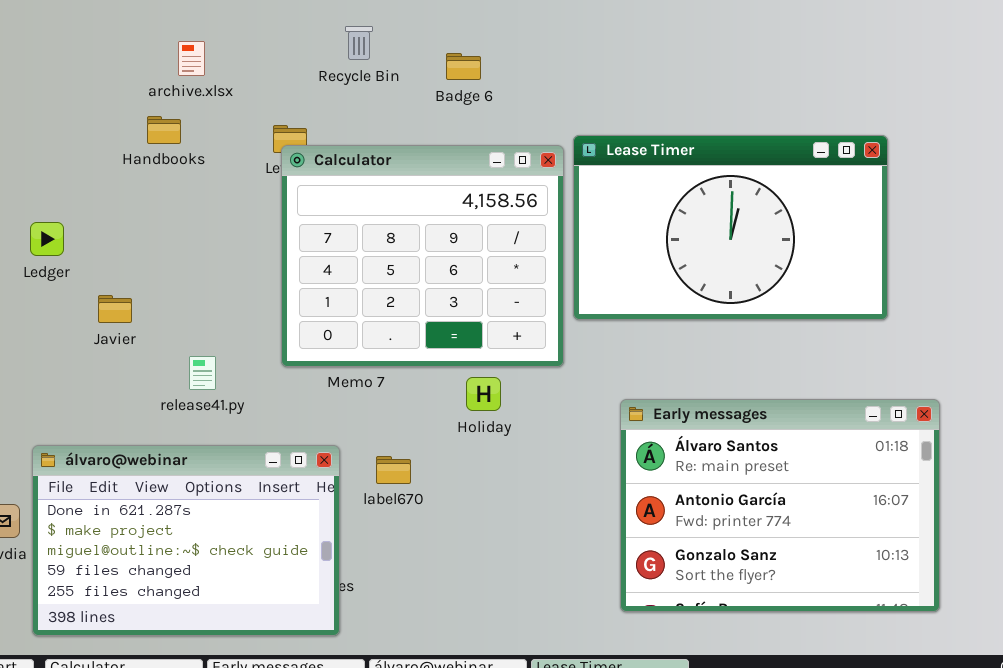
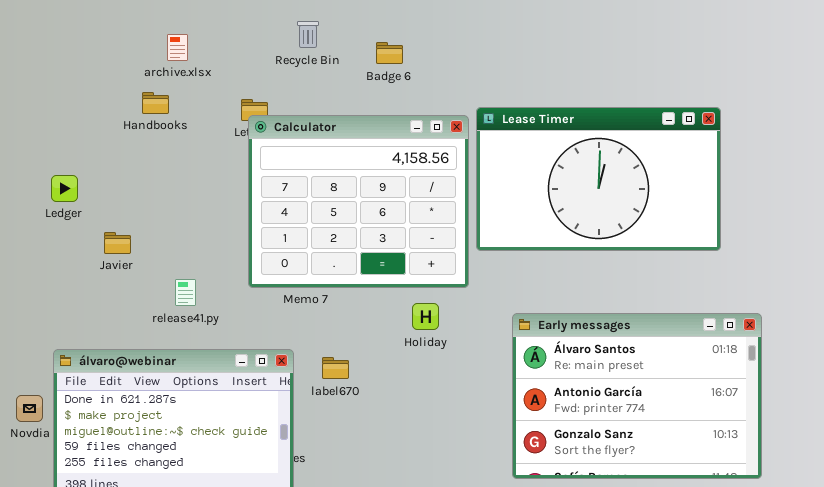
Holiday: [466,377,501,411] -> [412,303,439,330], moved

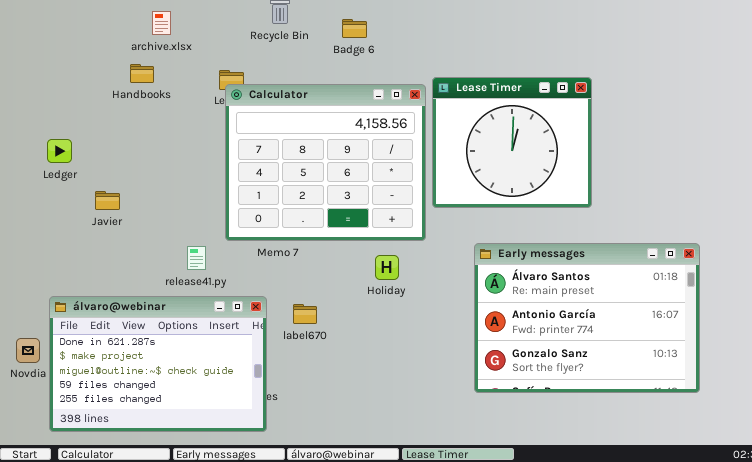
Lease Timer: [476,107,721,251] -> [432,77,592,208], resized
release41.py: [175,279,196,306] -> [187,246,206,270], moved
Early messages: [512,313,762,479] -> [474,243,700,393], moved

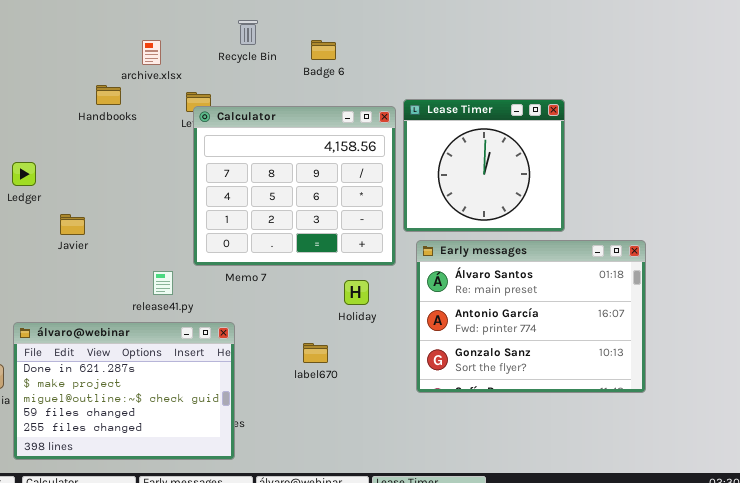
archive.xlsx: [152,11,171,35] -> [142,40,161,65], moved
Early messages: [474,243,700,393] -> [416,240,646,393], moved
label670: [293,304,317,324] -> [303,343,328,363], moved

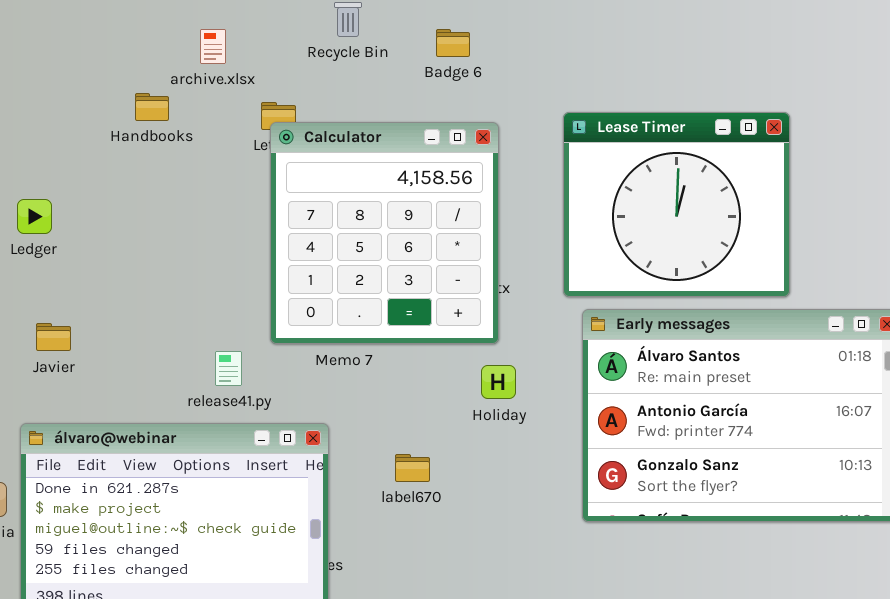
Calculator: [193,106,396,266] -> [270,122,499,344], resized
Javier: [60,214,85,235] -> [36,323,71,351], moved
label670: [303,343,328,363] -> [395,454,430,482], moved

